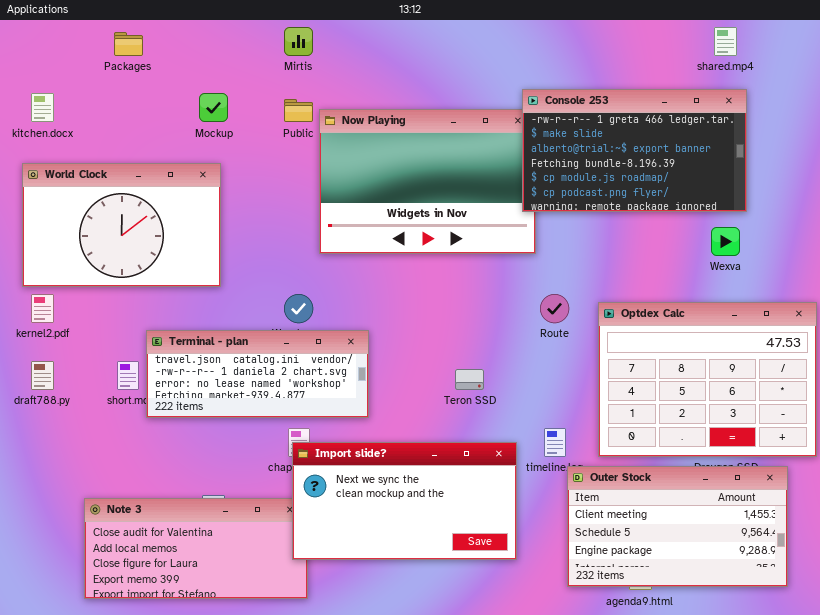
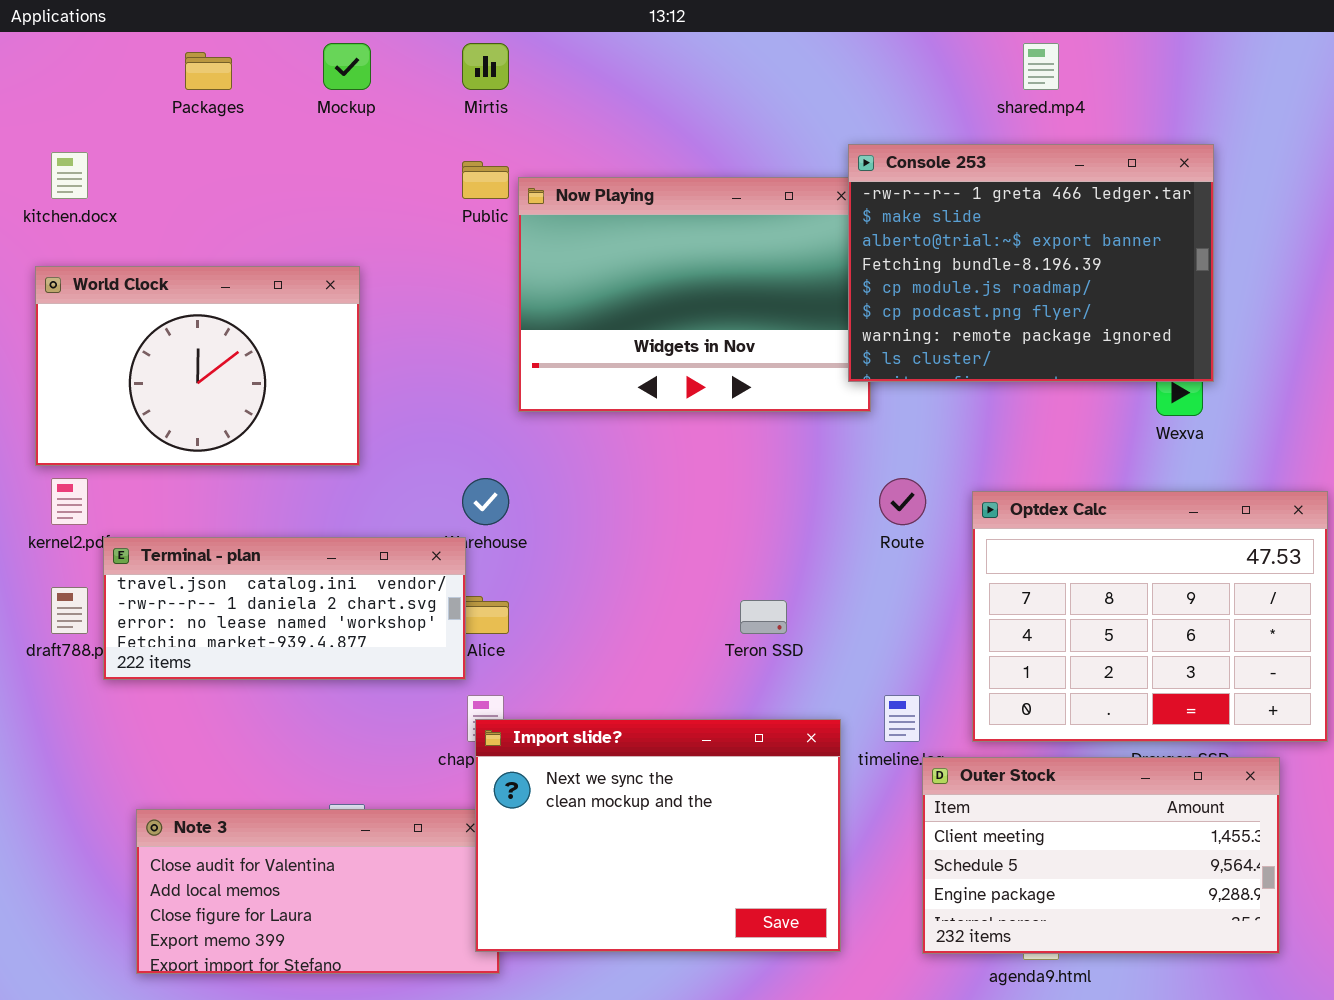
shared.mp4: [714,27,737,56] -> [1023,43,1059,90], moved
Console 253: [522,89,747,212] -> [848,144,1214,382], resized
Mockup: [199,93,228,122] -> [323,43,371,90], moved
Terminal - plan: [146,330,369,418] -> [103,537,466,680], moved
Import slide?: [292,442,517,560] -> [475,719,841,952], resized

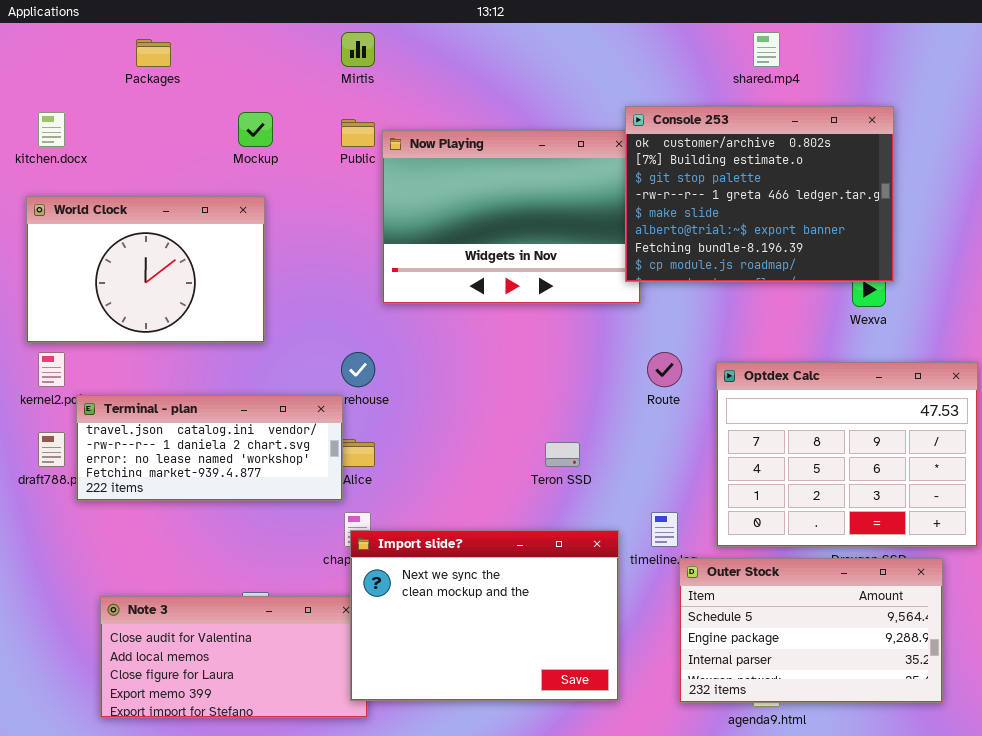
Mockup: [323,43,371,90] -> [238,112,273,147], moved
Console 253: [848,144,1214,382] -> [625,106,894,282], scrolled up 3 rows
Outer Stock: [922,757,1280,954] -> [679,558,943,703], scrolled down 1 row

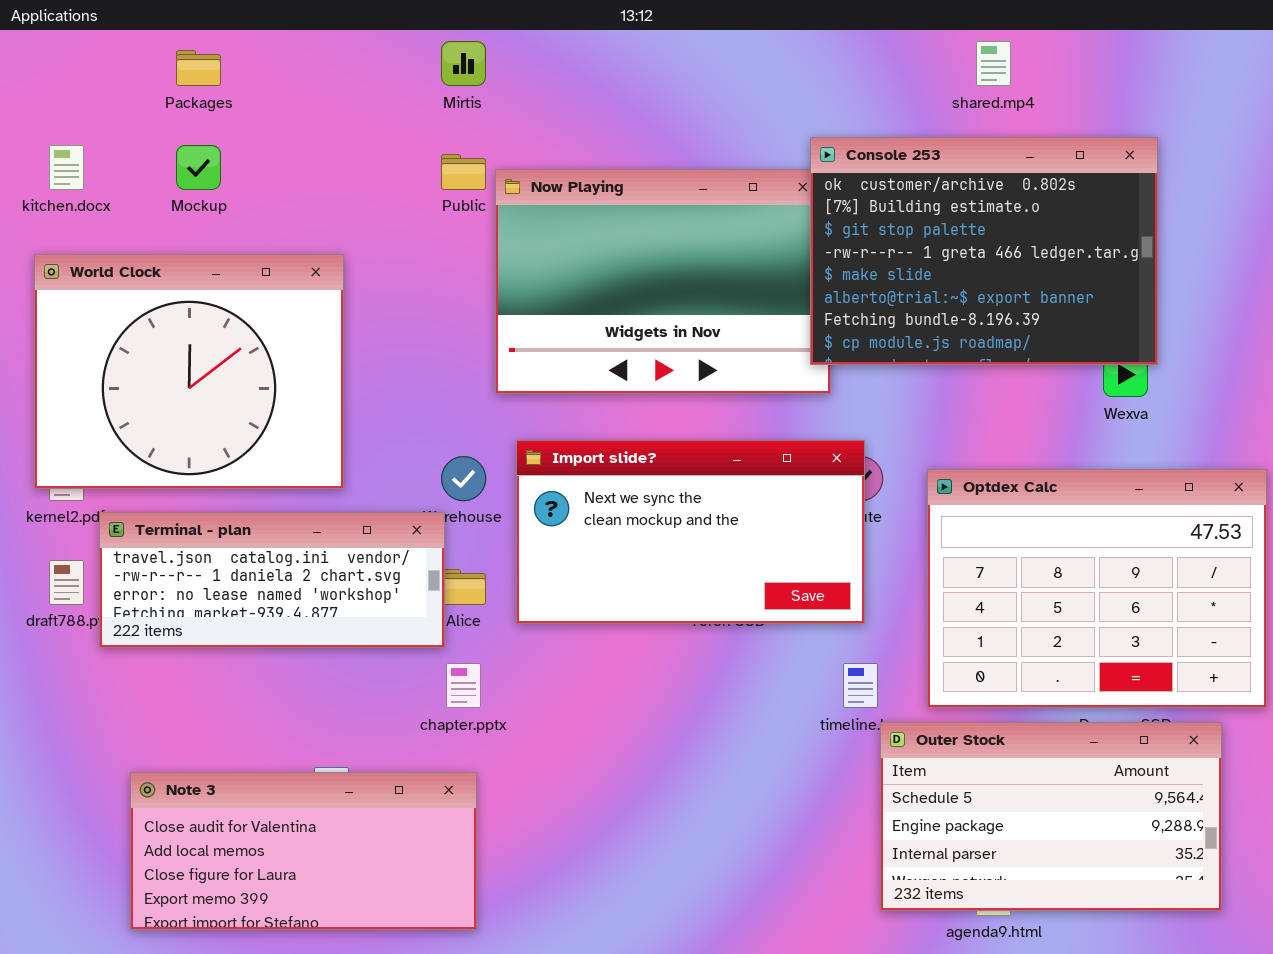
Mockup: [238,112,273,147] -> [176,145,221,190], moved
World Clock: [26,196,265,343] -> [34,254,344,489], resized
Import slide?: [350,530,619,701] -> [516,440,865,624], moved, resized

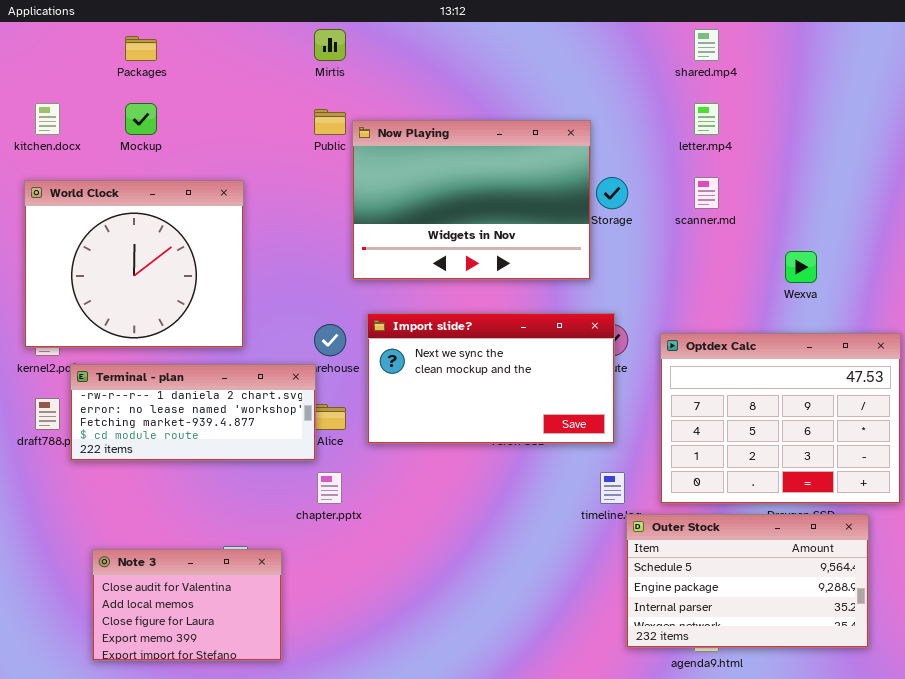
Console 253: [810,137,1158,365] -> none, closed
Terminal - plan: [99,512,445,648] -> [70,364,316,461], scrolled down 1 row
Note 3: [130,772,477,930] -> [92,549,282,661], resized

